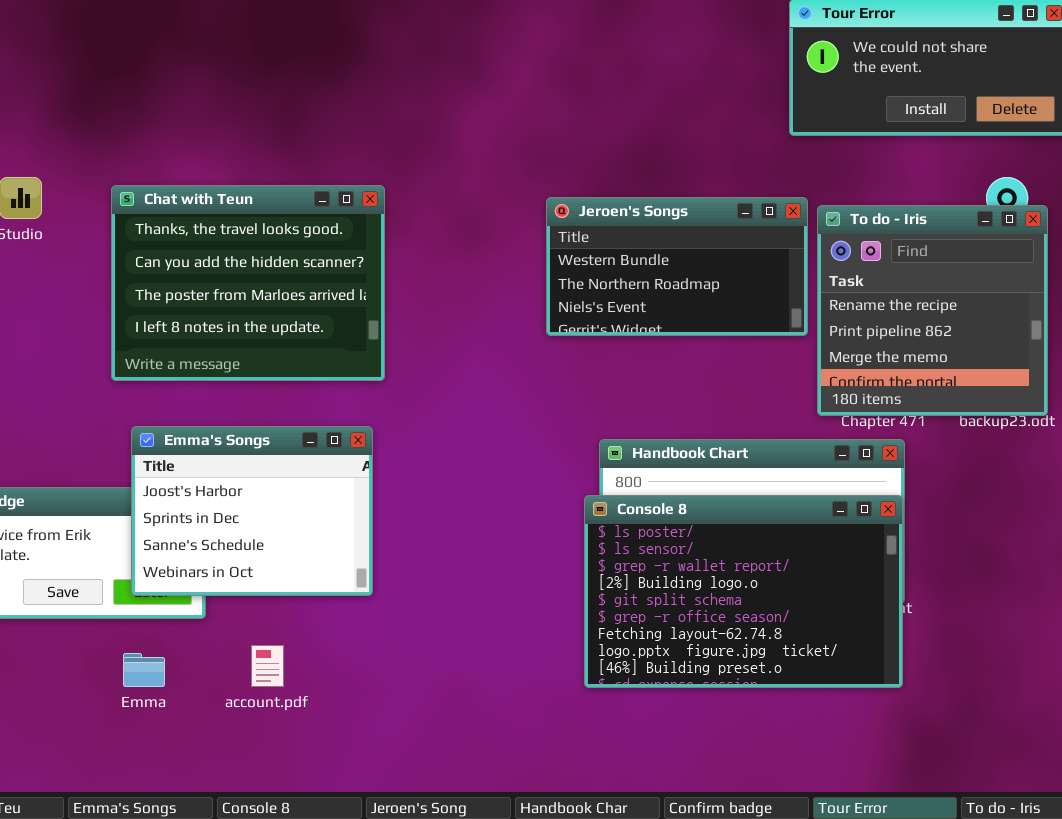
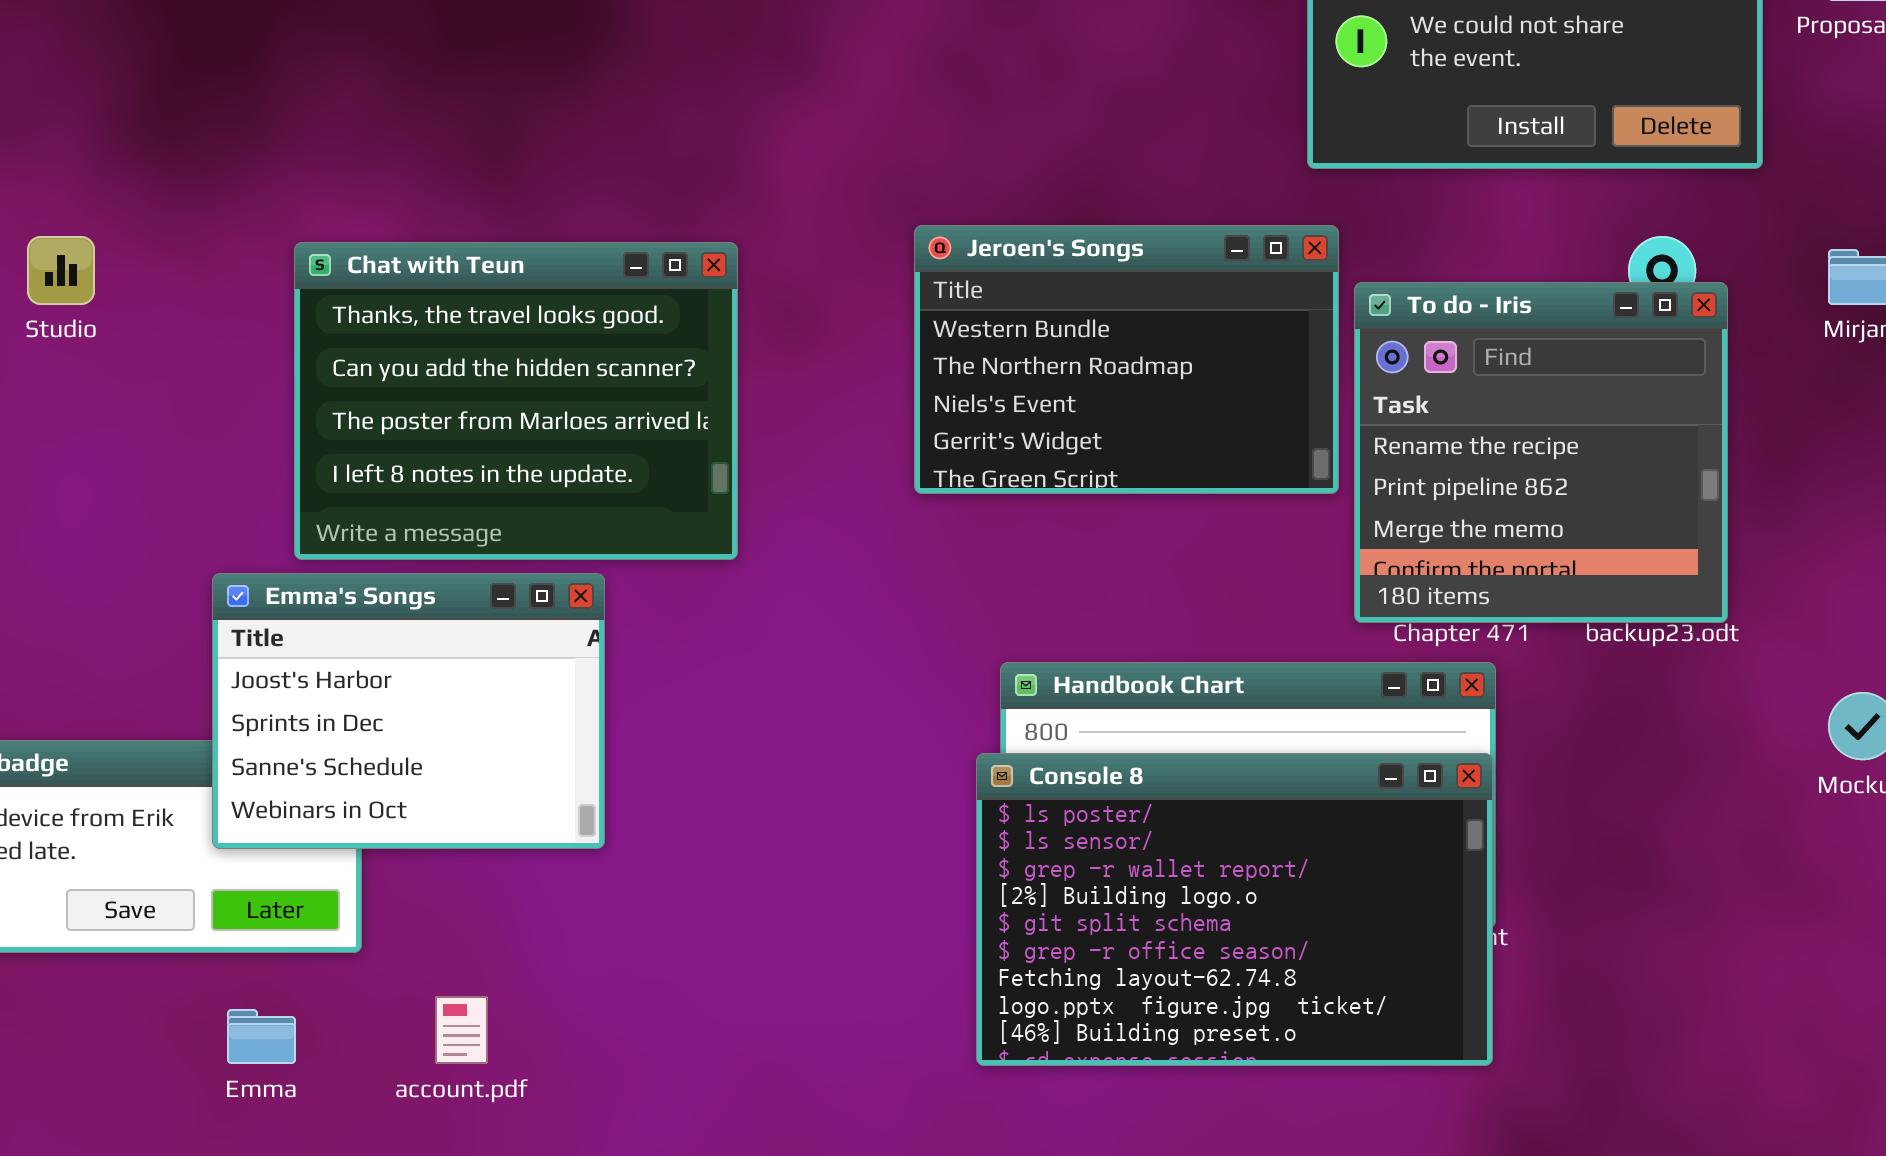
Chat with Teun: [111,185,385,381] -> [294,242,738,560], moved
Jeroen's Songs: [546,197,808,336] -> [914,225,1339,494], resized
Emma's Songs: [131,426,373,596] -> [212,573,605,849], moved

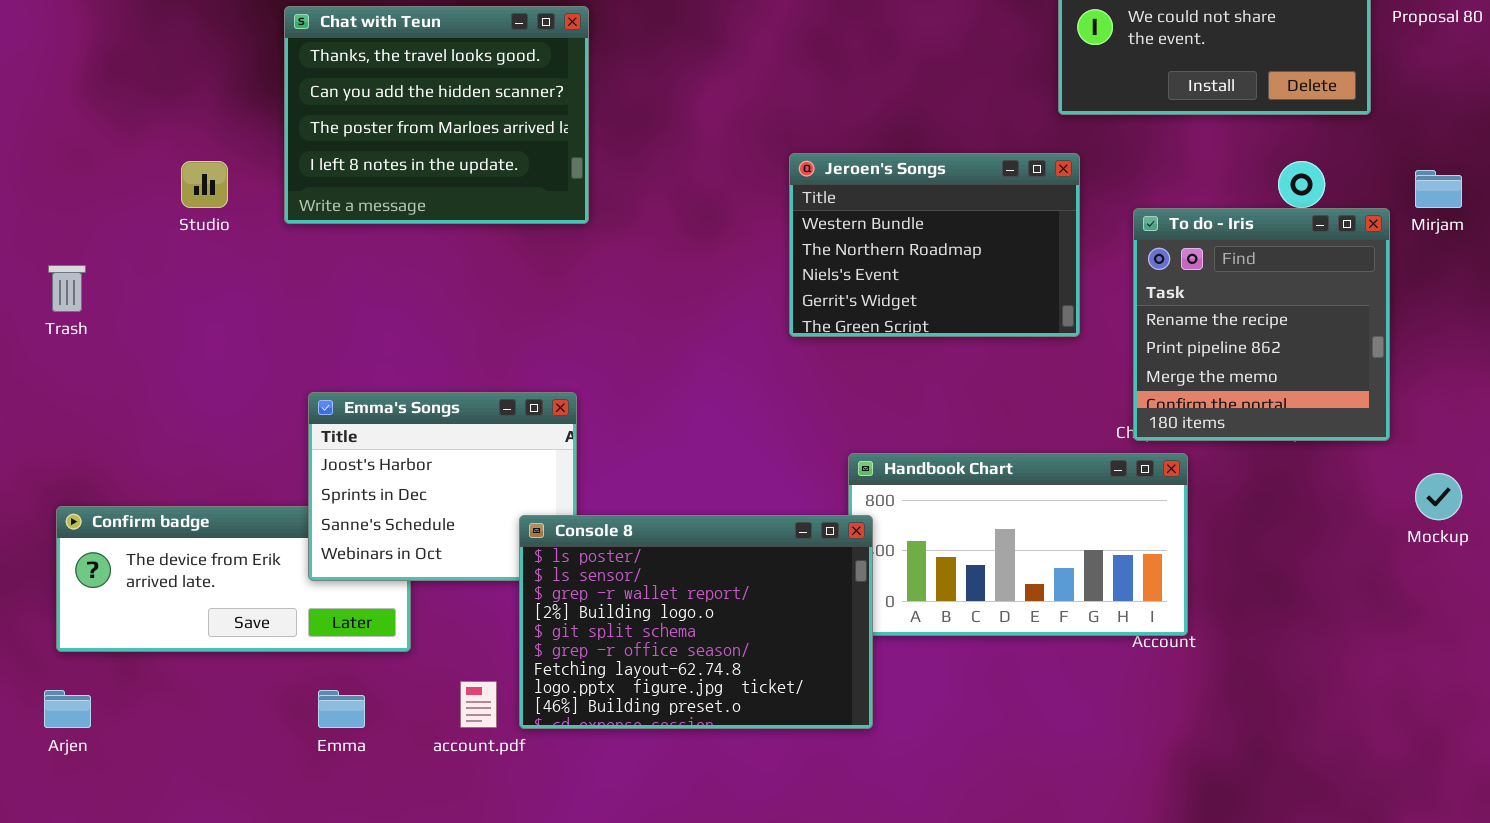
Chat with Teun: [294,242,738,560] -> [284,6,589,224], moved
To do - Iris: [1354,282,1728,623] -> [1133,208,1390,441], moved
Console 8: [976,753,1493,1066] -> [519,515,873,729], moved

